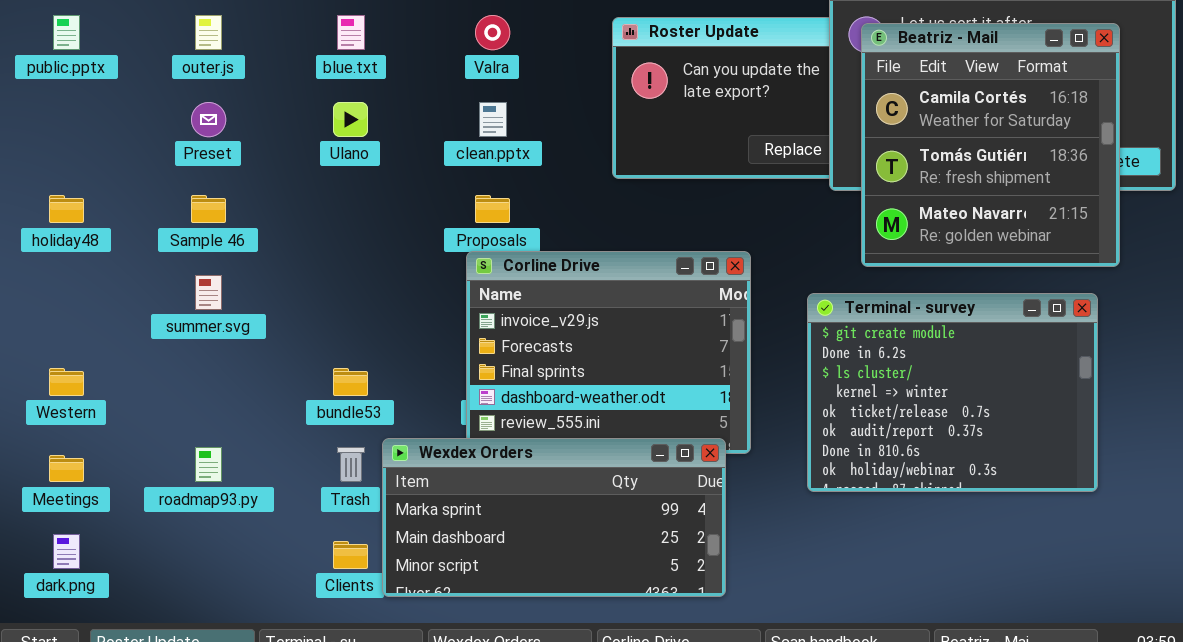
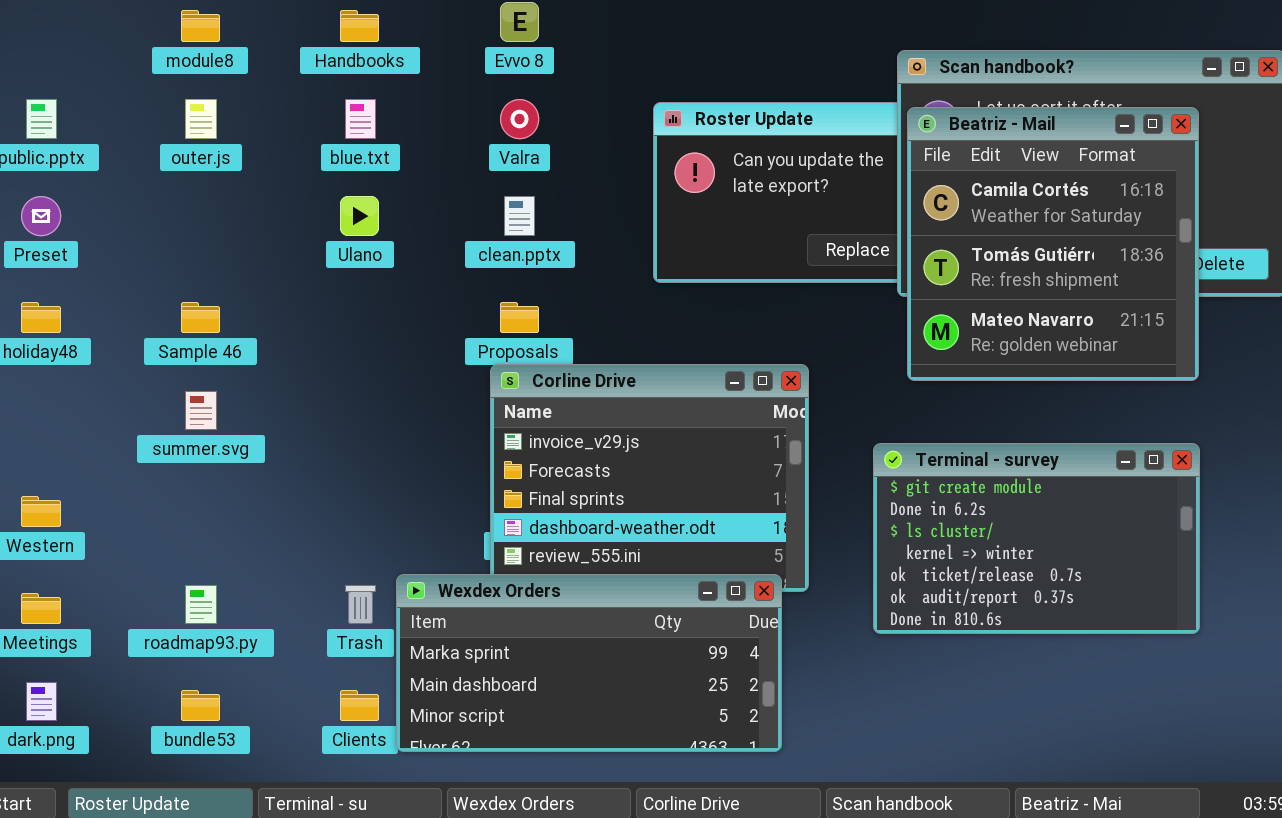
Beatriz - Mail: [861,23,1120,267] -> [907,107,1199,381], moved
Preset: [191,102,226,137] -> [21,196,61,236], moved
Terminal - survey: [807,293,1098,492] -> [873,443,1200,634], resized
bundle53: [333,368,368,396] -> [181,690,220,721], moved

